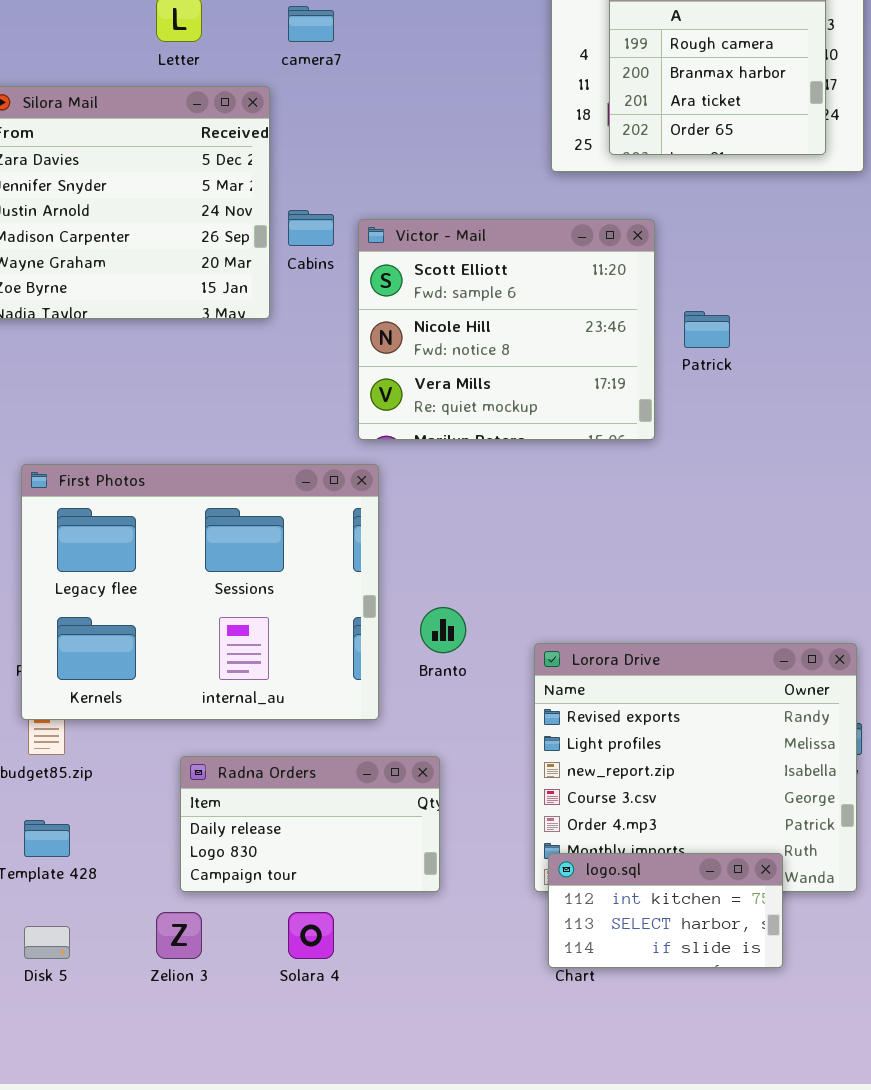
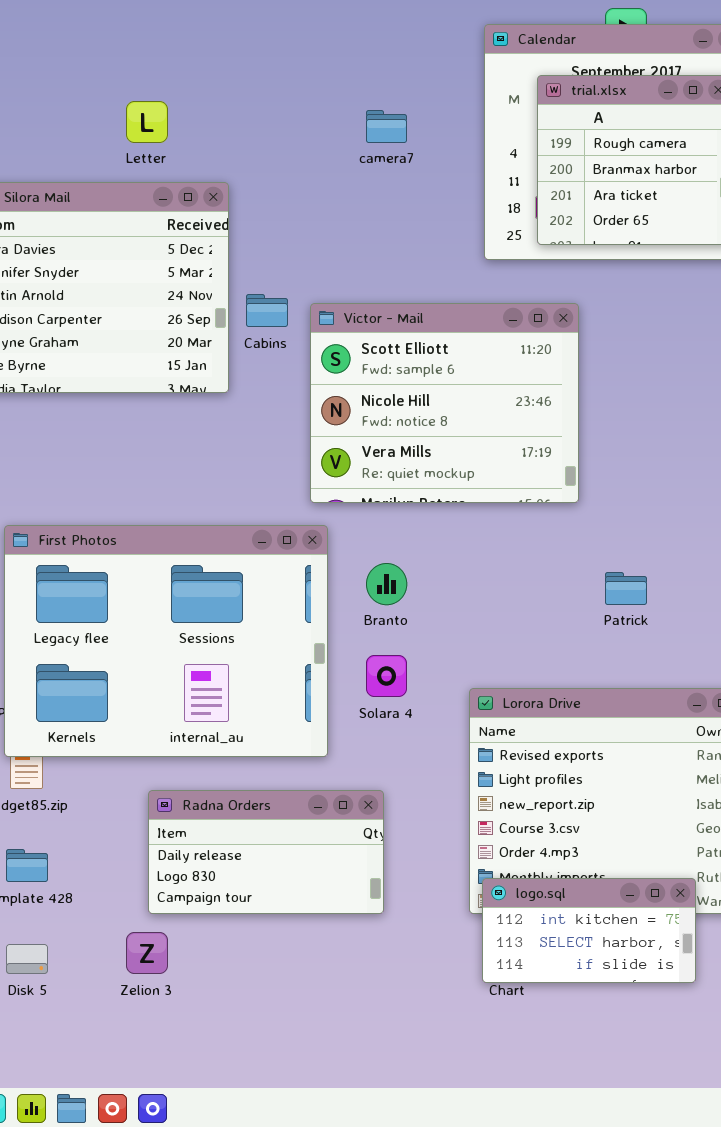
camera7: [288,6,334,42] -> [366,110,407,143], moved
Patrick: [684,311,730,348] -> [605,572,647,605], moved
Branto: [420,607,466,653] -> [366,563,407,605], moved
Solara 4: [288,912,334,959] -> [366,655,407,697], moved

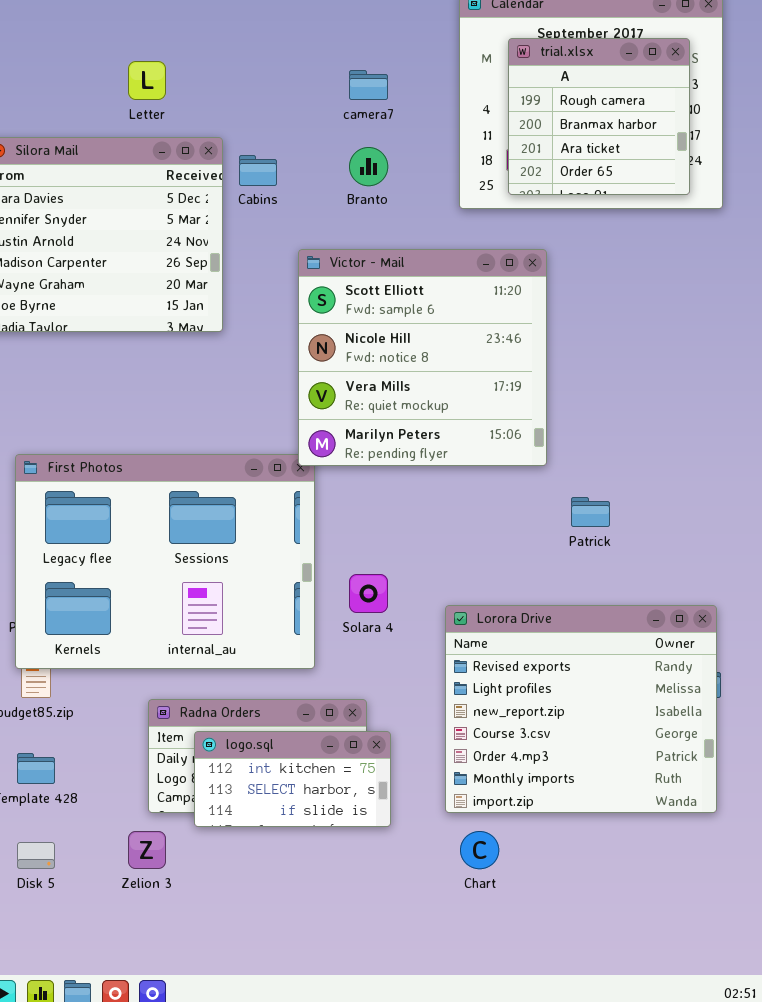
Cabins: [246,294,288,327] -> [239,155,277,186], moved
Victor - Mail: [310,303,579,503] -> [298,249,547,466], resized
Branto: [366,563,407,605] -> [349,147,388,186], moved
logo.sql: [482,878,696,983] -> [194,731,391,827], moved

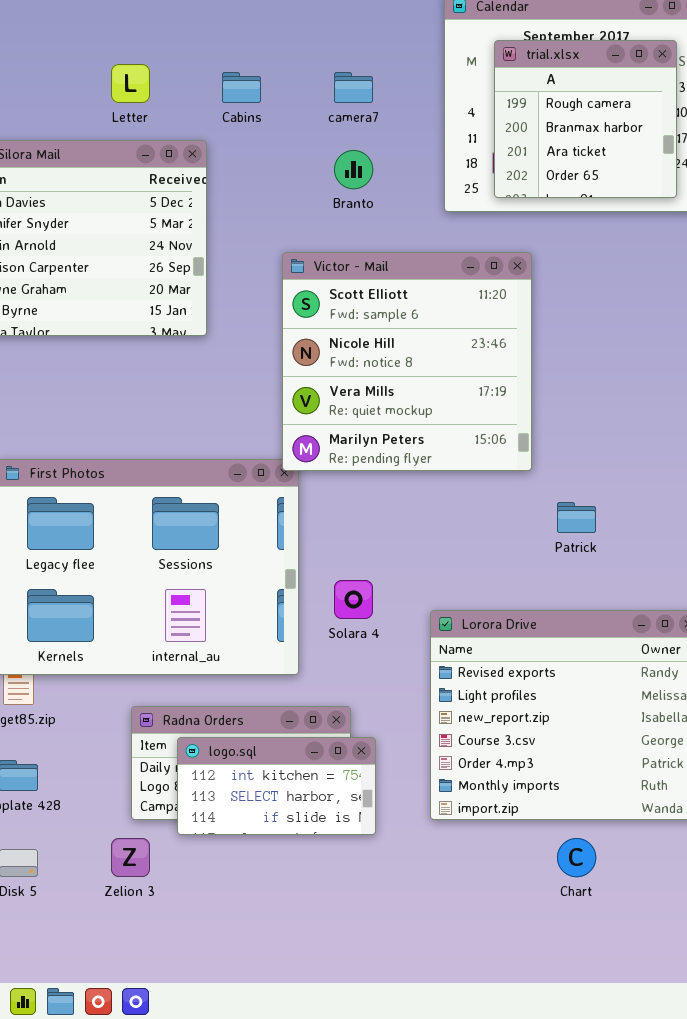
Cabins: [239,155,277,186] -> [222,72,261,103], moved
Chart: [460,831,499,869] -> [557,838,596,877], moved

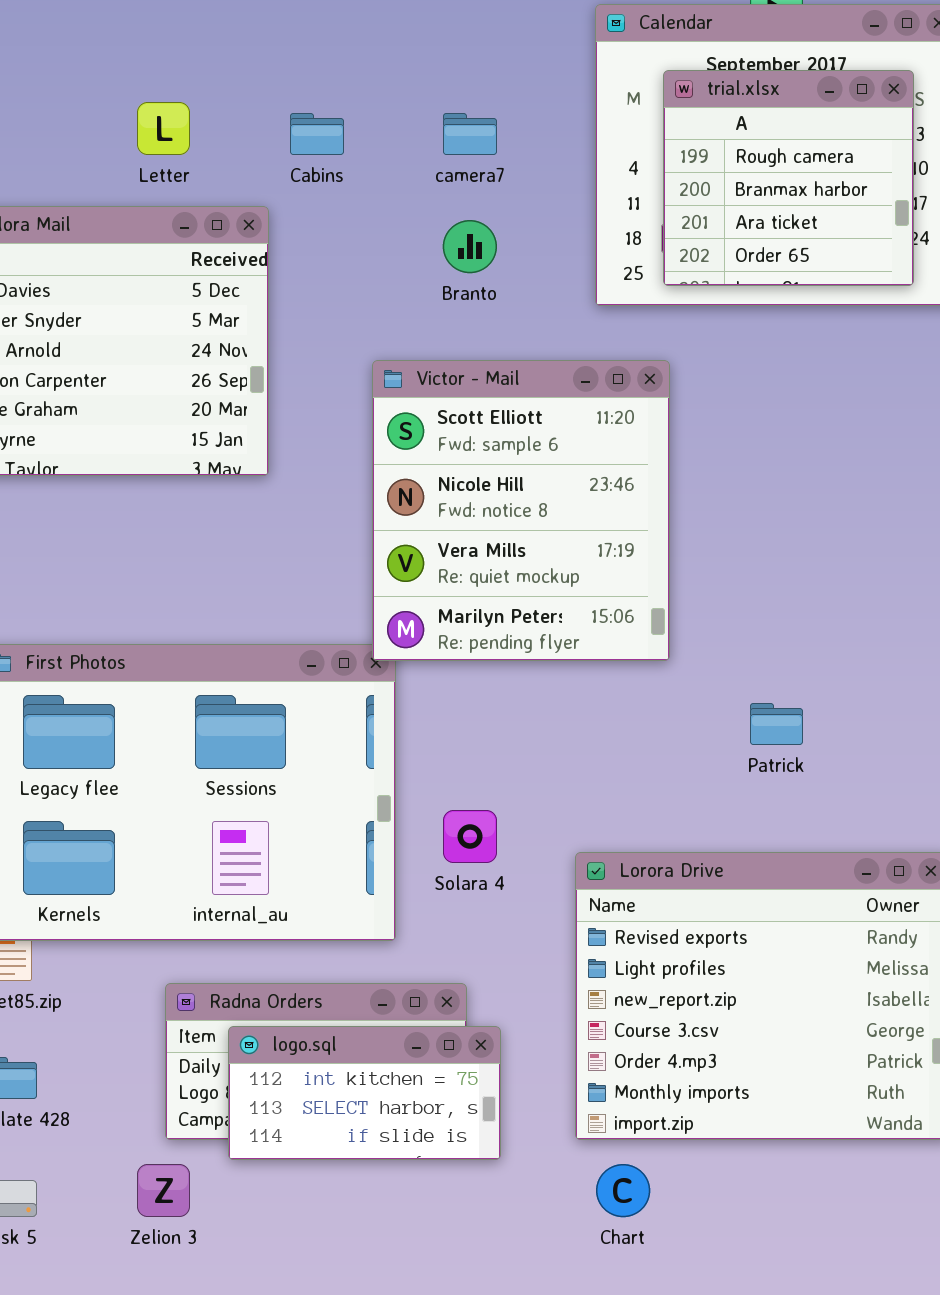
Victor - Mail: [282,252,532,471] -> [372,360,670,661], resized
Chart: [557,838,596,877] -> [596,1164,650,1217], moved

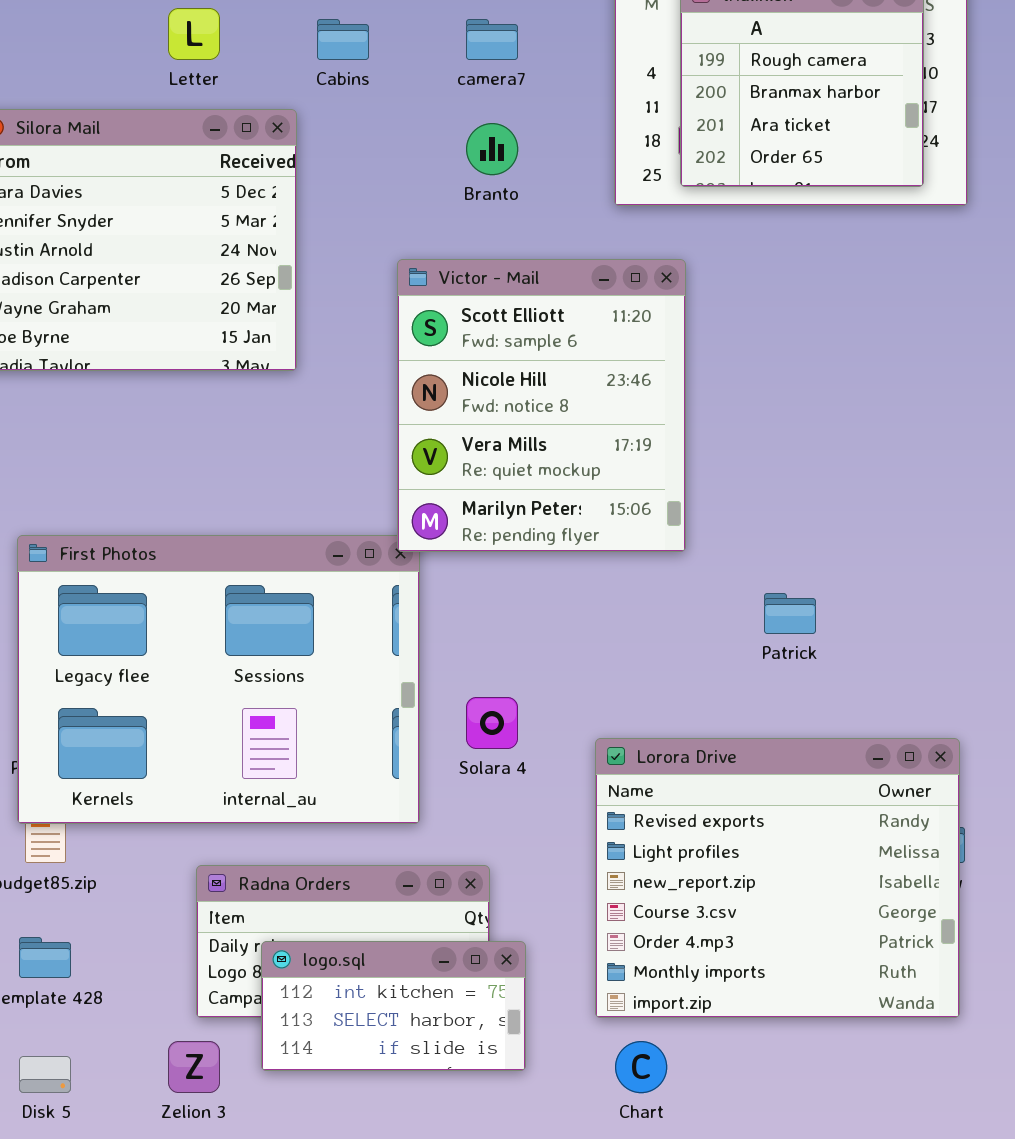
logo.sql: [228,1026,501,1160] -> [261,941,526,1071], moved

